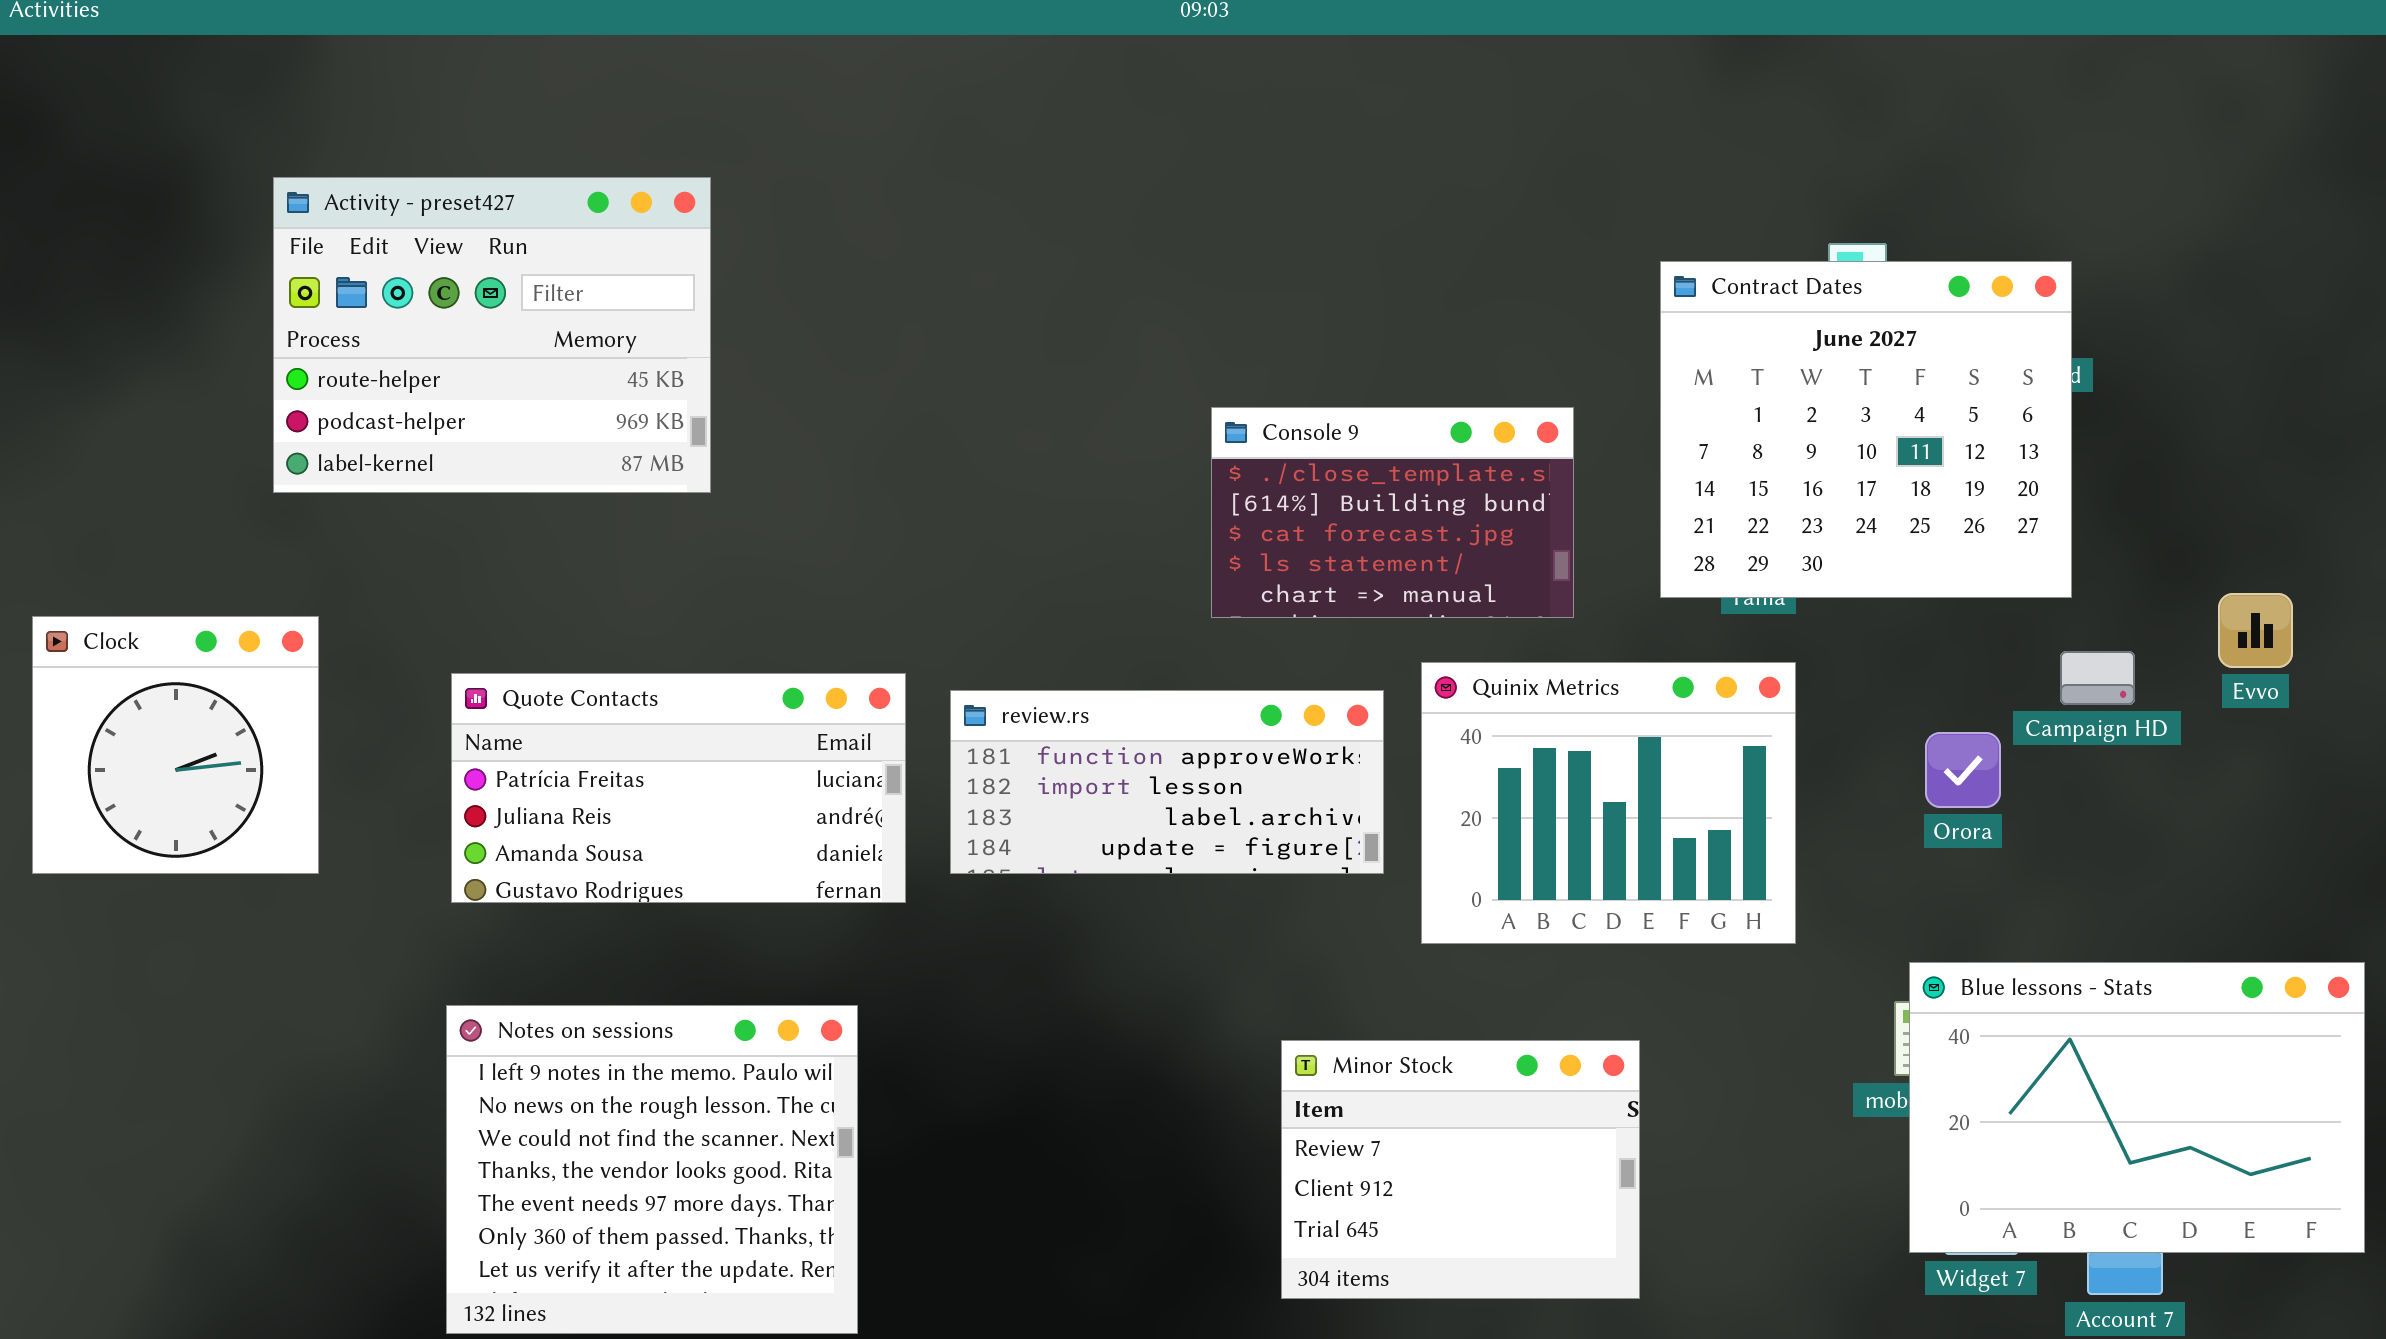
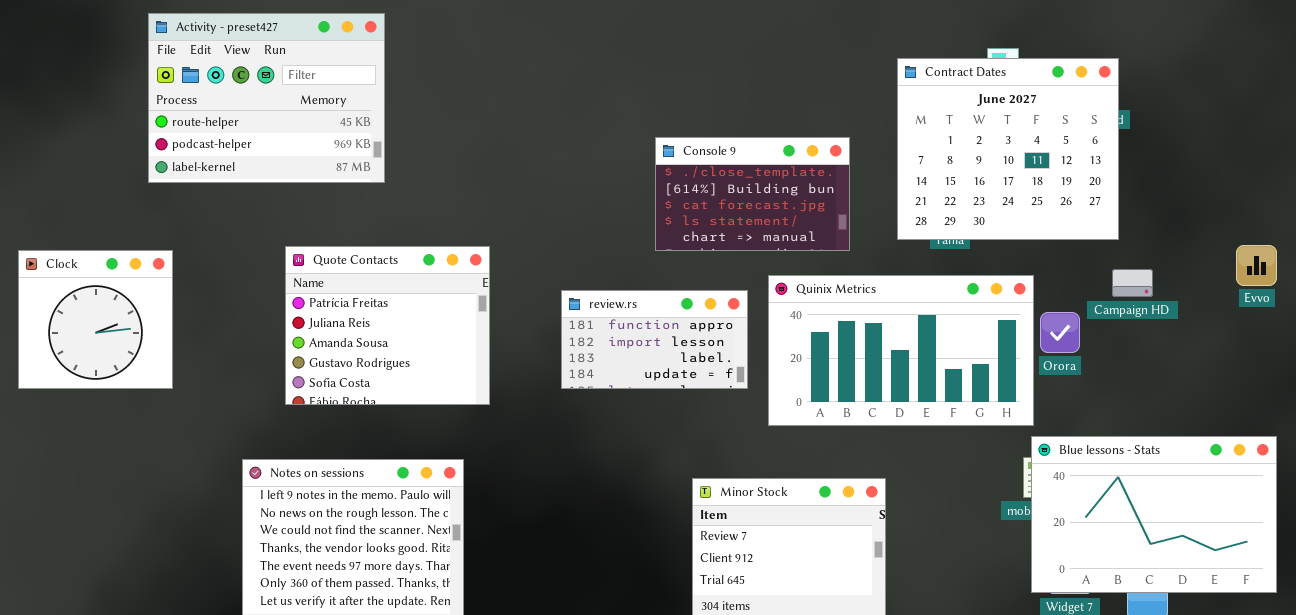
Evvo: [2218,593,2293,668] -> [1236,245,1277,286], moved
Quinix Metrics: [1421,662,1796,944] -> [768,275,1034,426], resized
Quote Contacts: [451,673,906,903] -> [285,246,490,405], resized
review.rs: [950,690,1384,874] -> [561,290,748,389], resized

